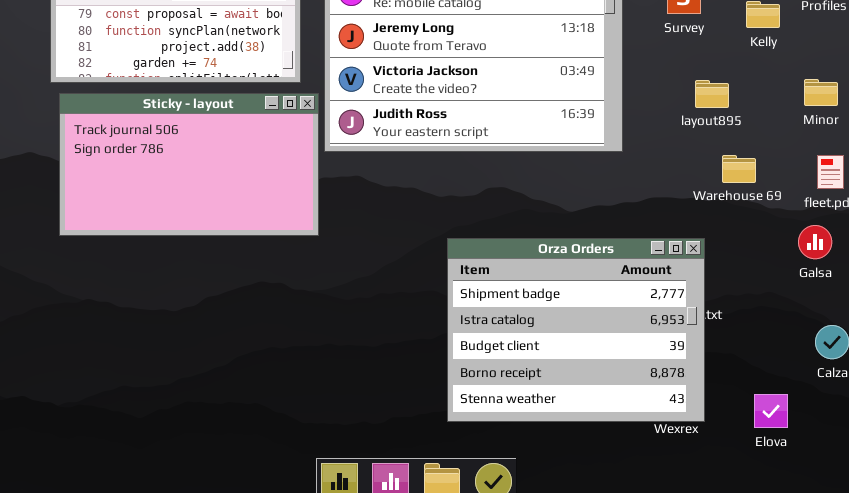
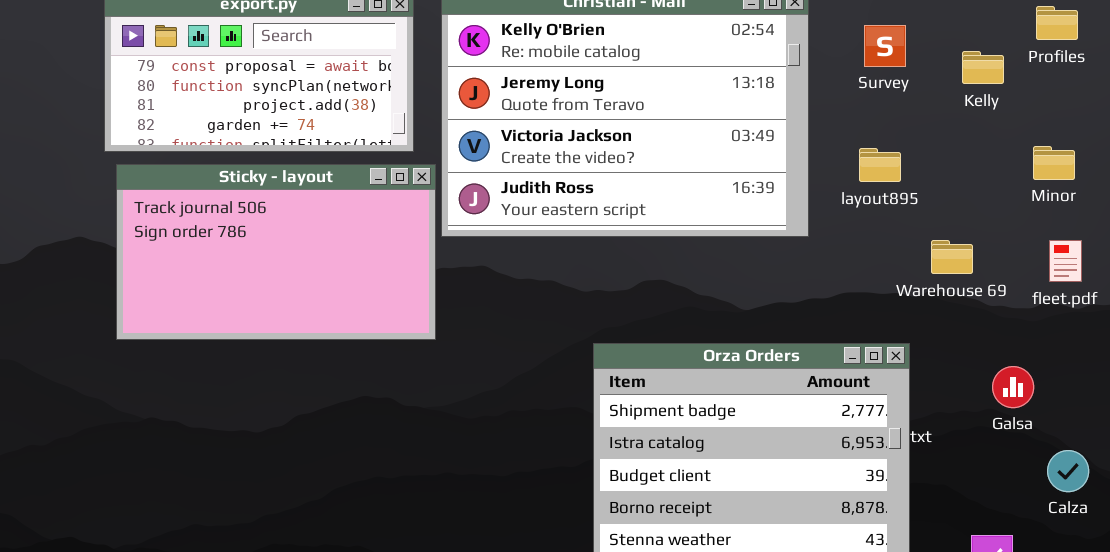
layout895: [695,80,729,108] -> [859,148,901,182], moved
Galsa: [798,225,832,259] -> [992,366,1034,408], moved

